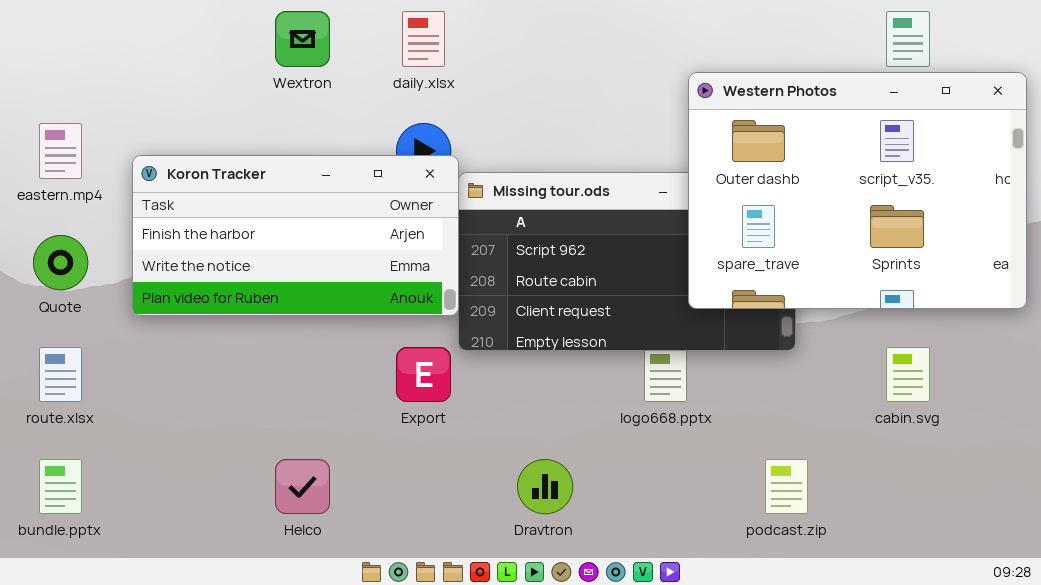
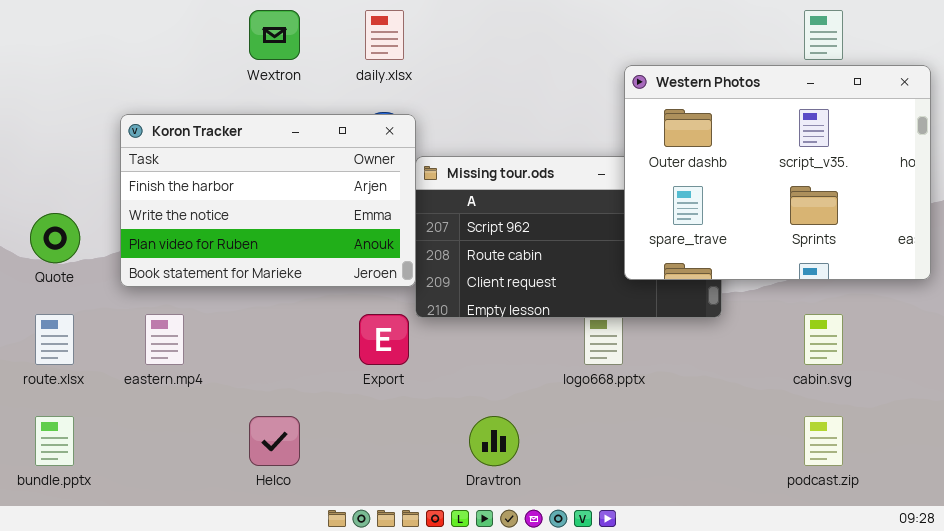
eastern.mp4: [39,123,82,179] -> [145,314,184,365], moved
Koron Tracker: [132,155,459,316] -> [120,114,416,287], resized
podcast.zip: [765,459,808,514] -> [804,416,843,466], moved

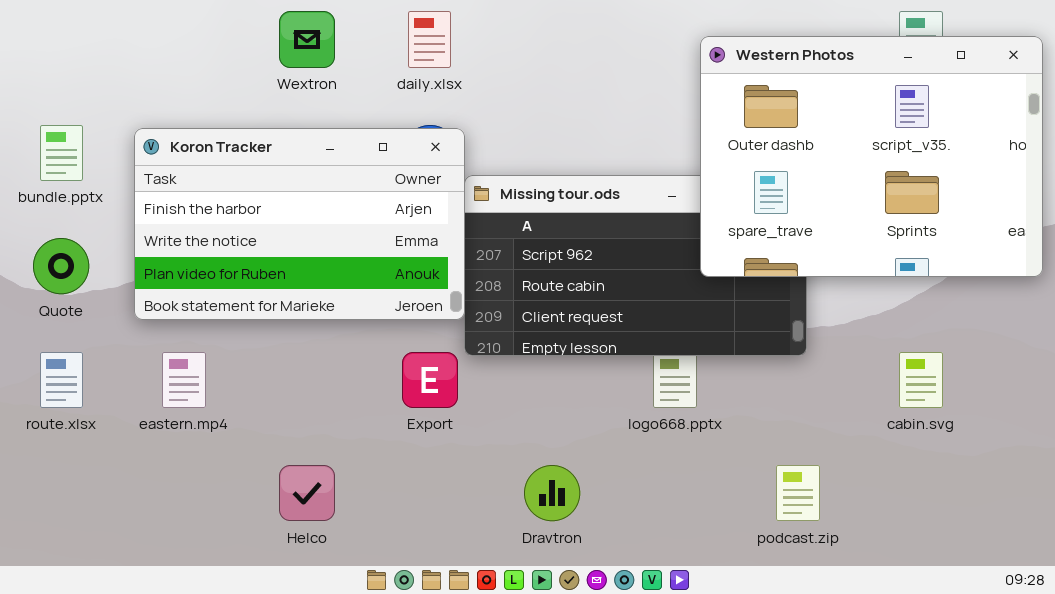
Western Photos: [624,65,931,280] -> [700,36,1043,277], moved
bundle.pptx: [35,416,74,466] -> [40,125,83,181], moved
podcast.zip: [804,416,843,466] -> [776,465,820,521], moved

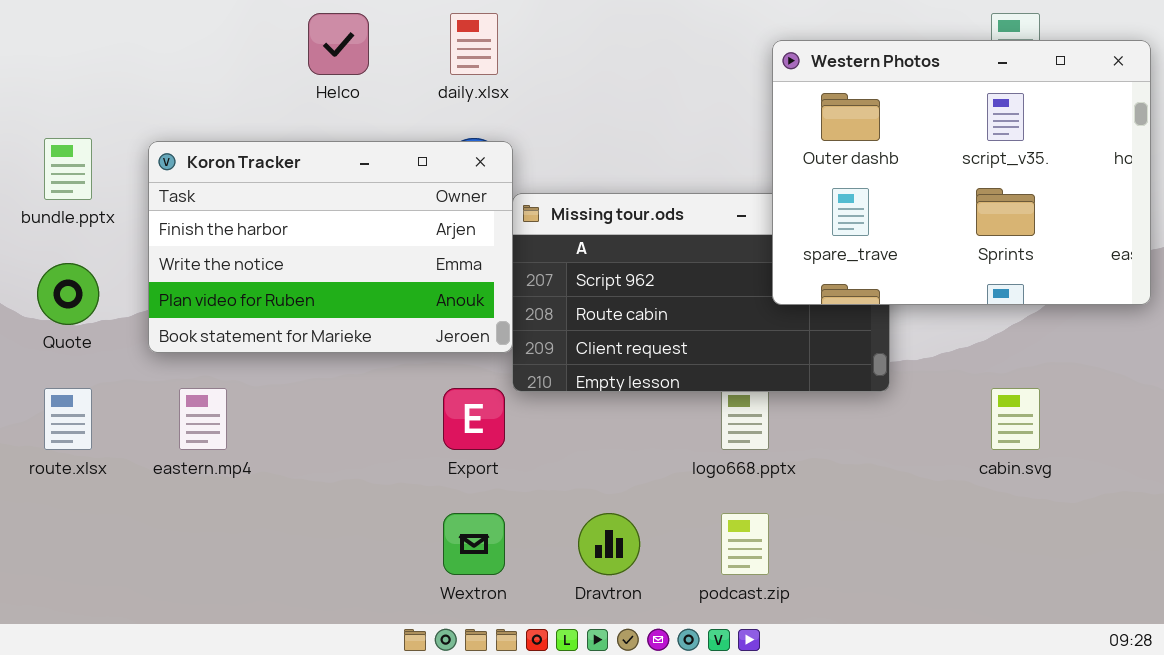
Wextron: [279,11,335,68] -> [443,513,505,575], moved
Helco: [279,465,335,521] -> [308,13,369,75], moved
podcast.zip: [776,465,820,521] -> [721,513,769,575], moved

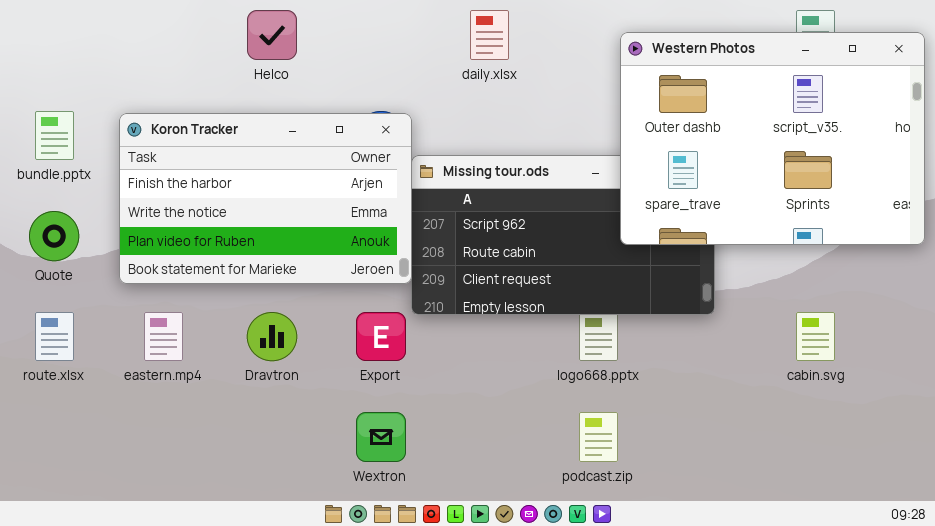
daily.xlsx: [450,13,498,75] -> [470,10,509,60], moved
Dravtron: [578,513,640,575] -> [247,312,297,361], moved

